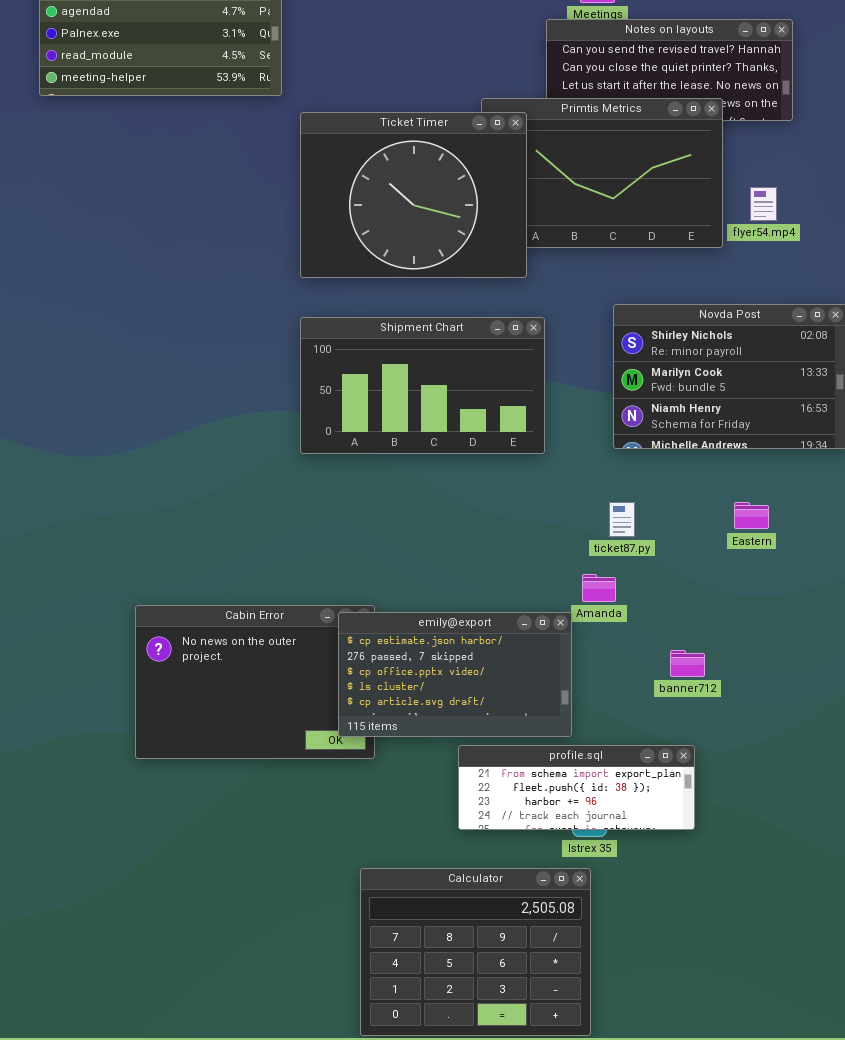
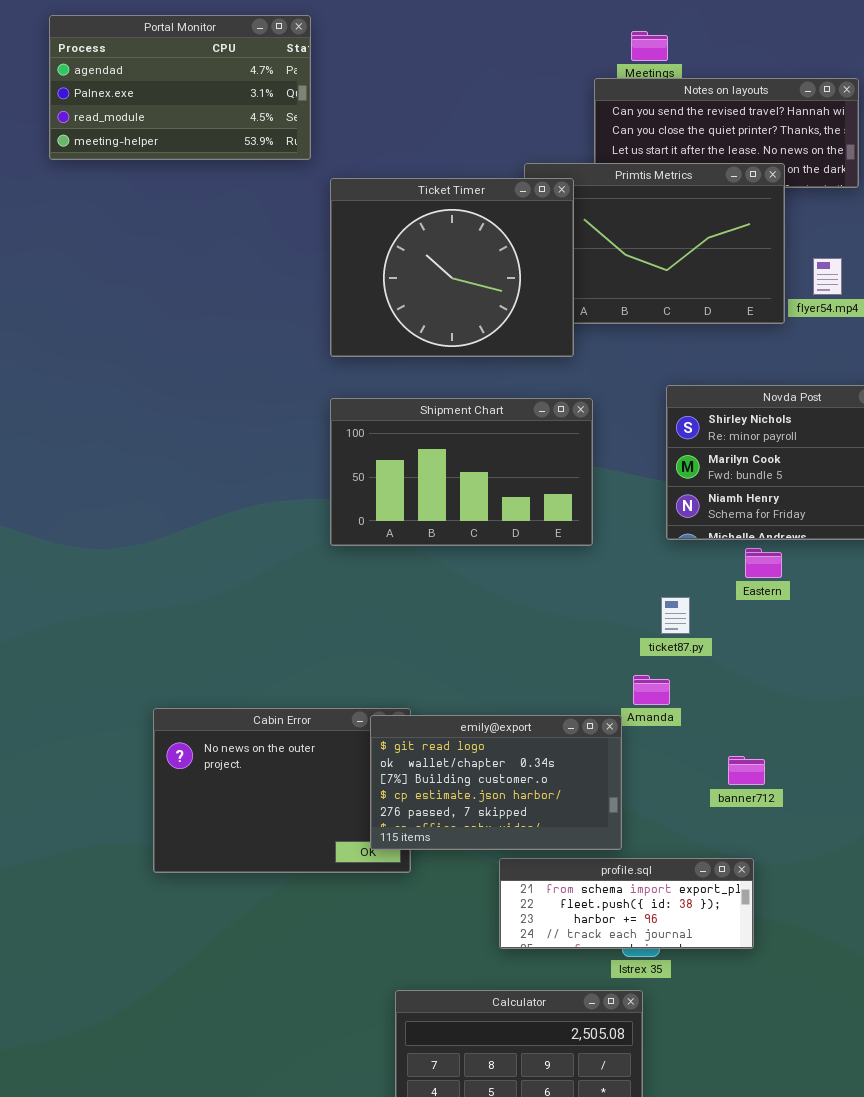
Eastern: [734,502,769,529] -> [745,548,782,578], moved
emily@export: [338,612,572,737] -> [370,715,622,850], scrolled up 3 rows

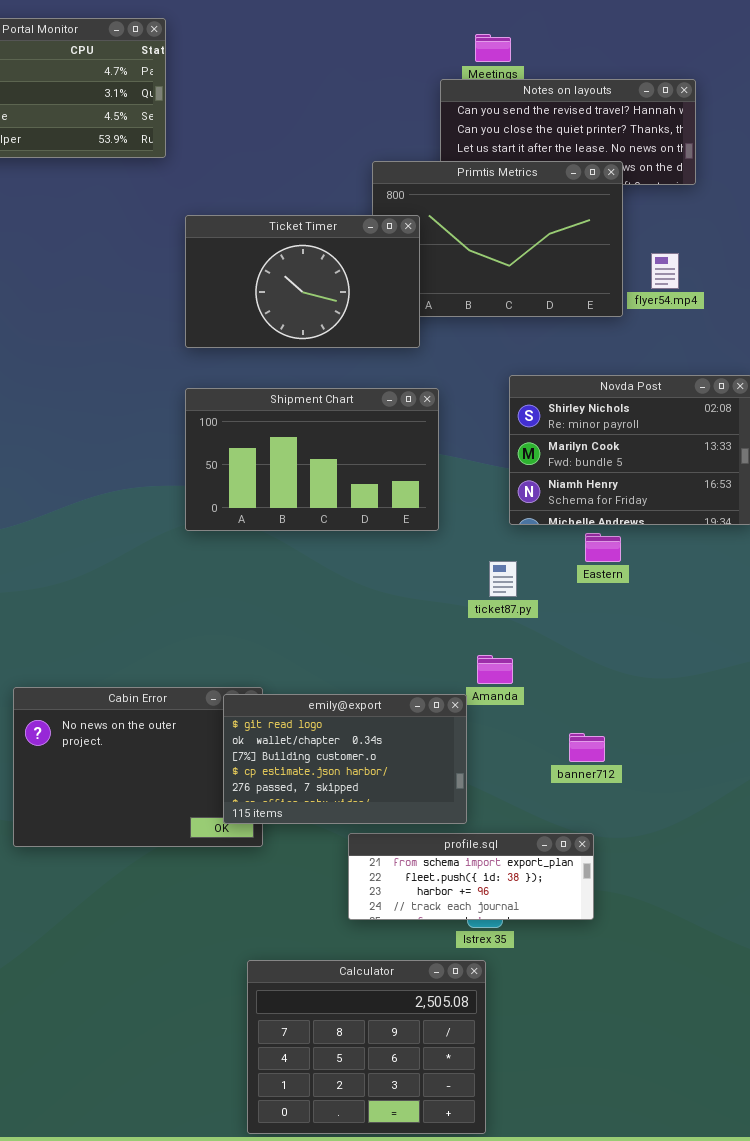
Ticket Timer: [330,178,574,357] -> [185,215,420,348], resized
ticket87.py: [661,597,690,634] -> [489,561,517,597], moved

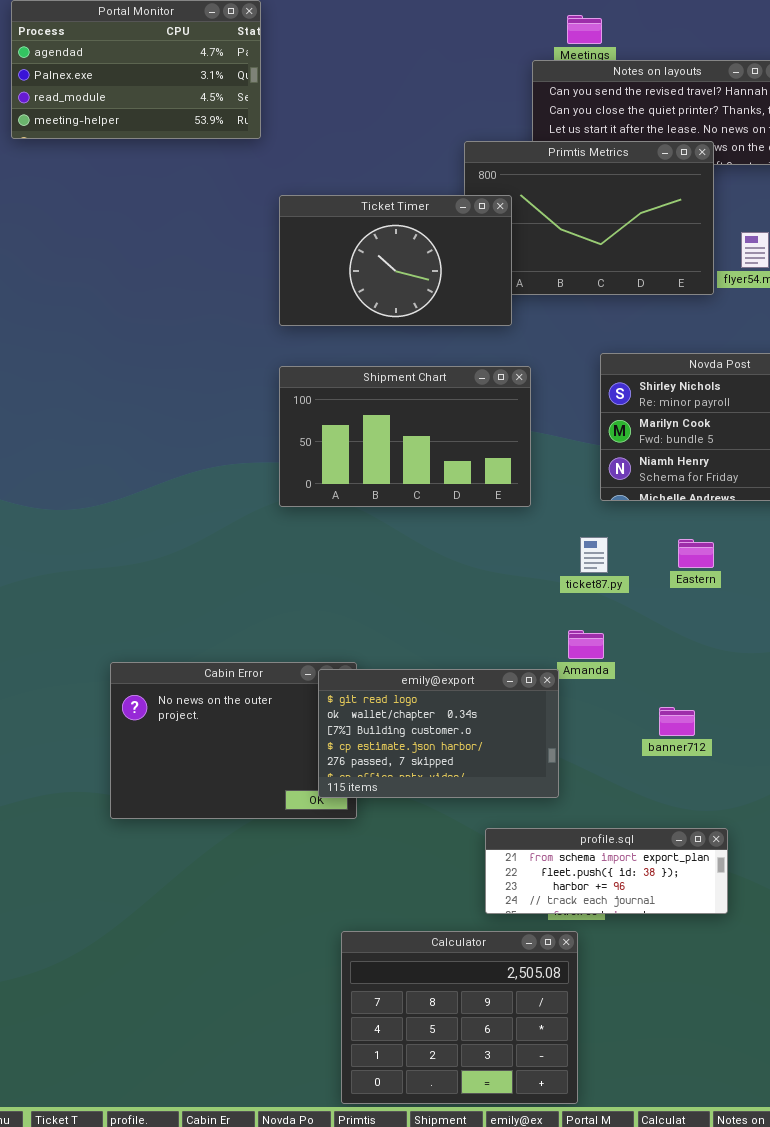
Eastern: [585,533,621,562] -> [678,539,714,568], moved
profile.sql: [348,833,594,920] -> [485,828,728,914], moved

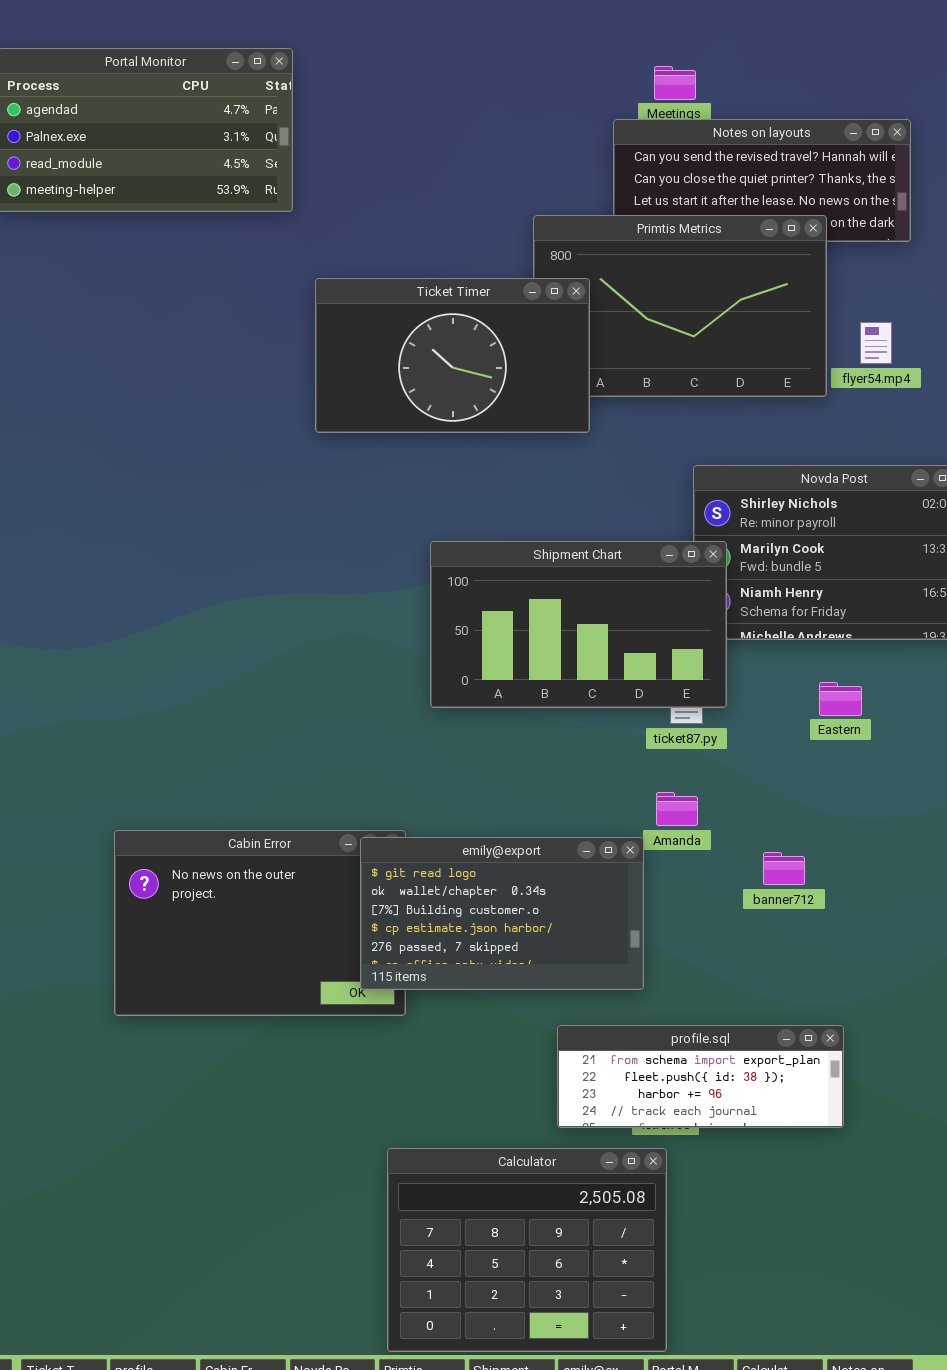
Shipment Chart: [279,366,531,507] -> [430,541,727,708], moved
Eastern: [678,539,714,568] -> [819,682,862,716], moved
banner712: [659,707,695,736] -> [763,852,805,885], moved

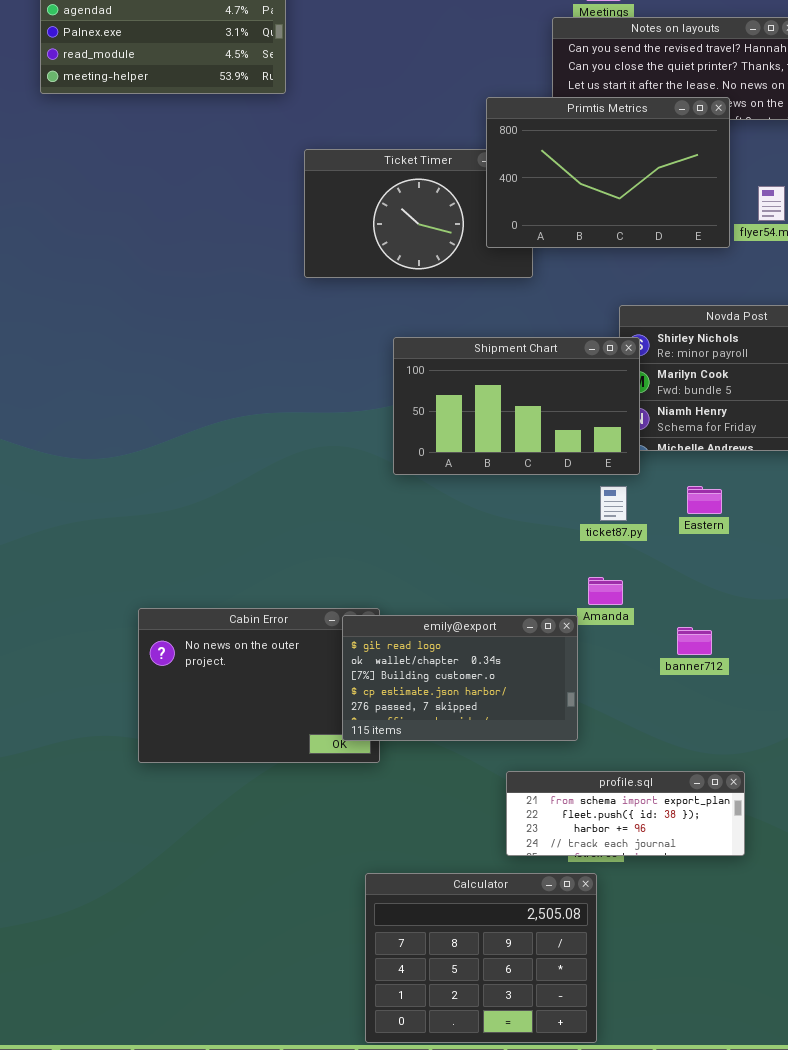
Primtis Metrics: [533,215,827,397] -> [486,97,730,248], raised
Shipment Chart: [430,541,727,708] -> [393,337,640,475], moved
Eastern: [819,682,862,716] -> [687,486,722,514], moved

